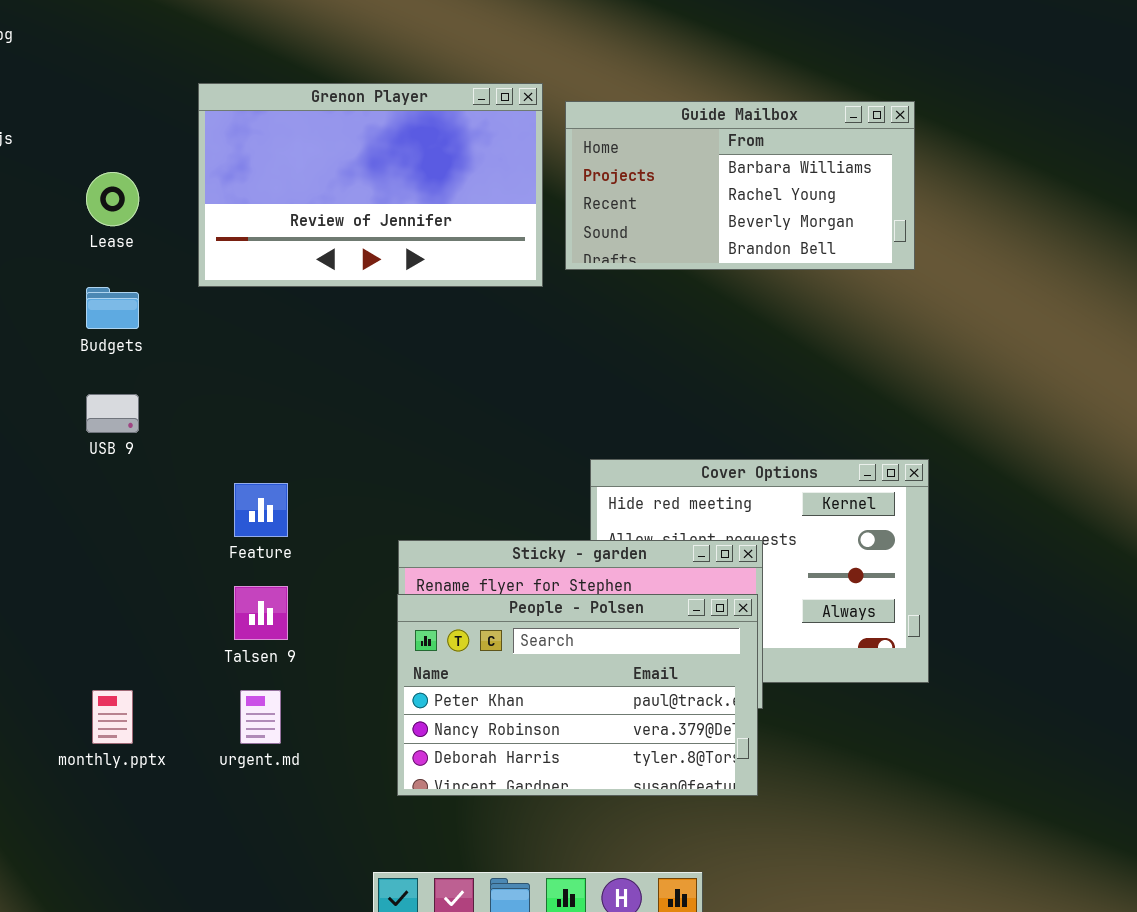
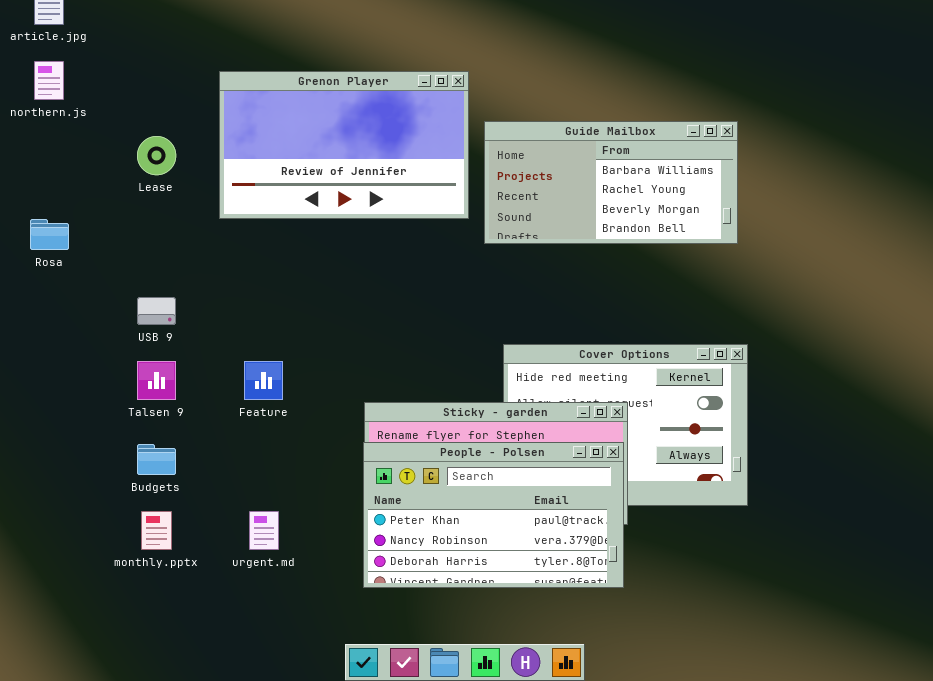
Guide Mailbox: [565,101,915,270] -> [484,121,738,244], moved
Budgets: [86,287,139,329] -> [137,444,176,475], moved
Talsen 9: [234,586,288,640] -> [137,361,176,400], moved

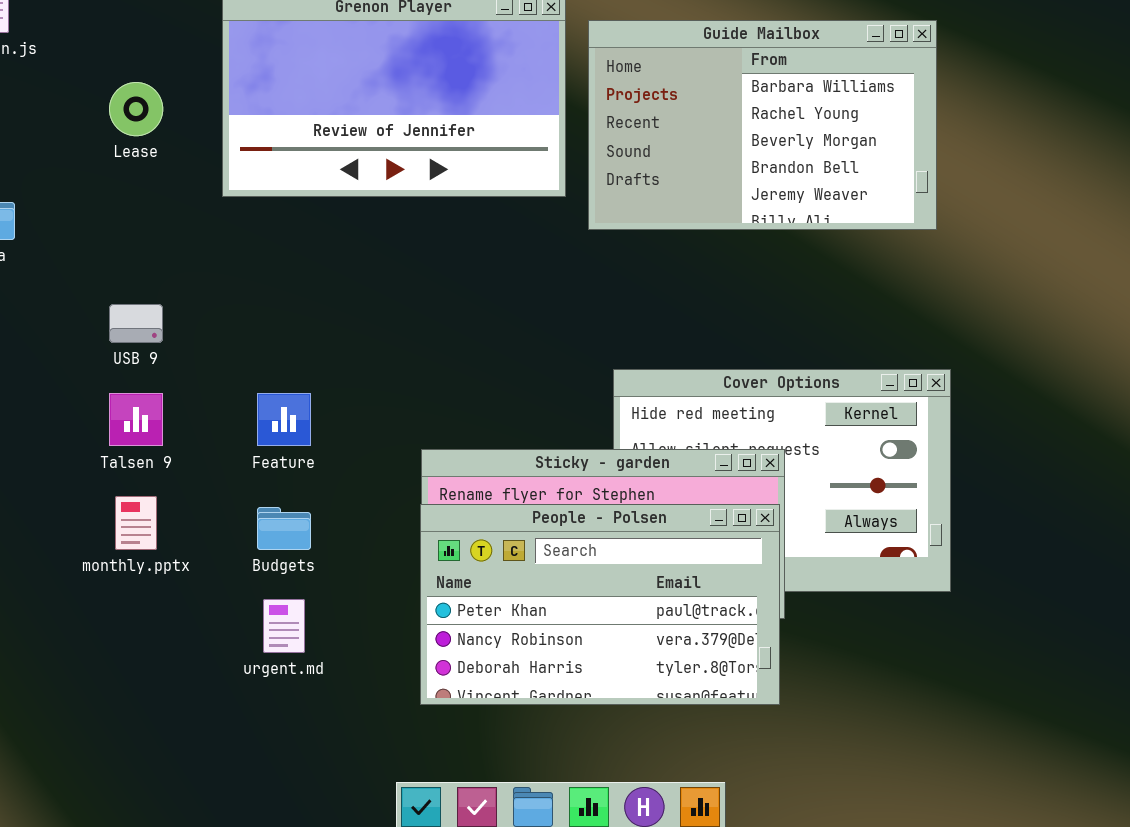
Guide Mailbox: [484,121,738,244] -> [588,20,937,230], resized
Budgets: [137,444,176,475] -> [257,507,311,550], moved
monthly.pptx: [141,511,172,550] -> [115,496,157,550], moved

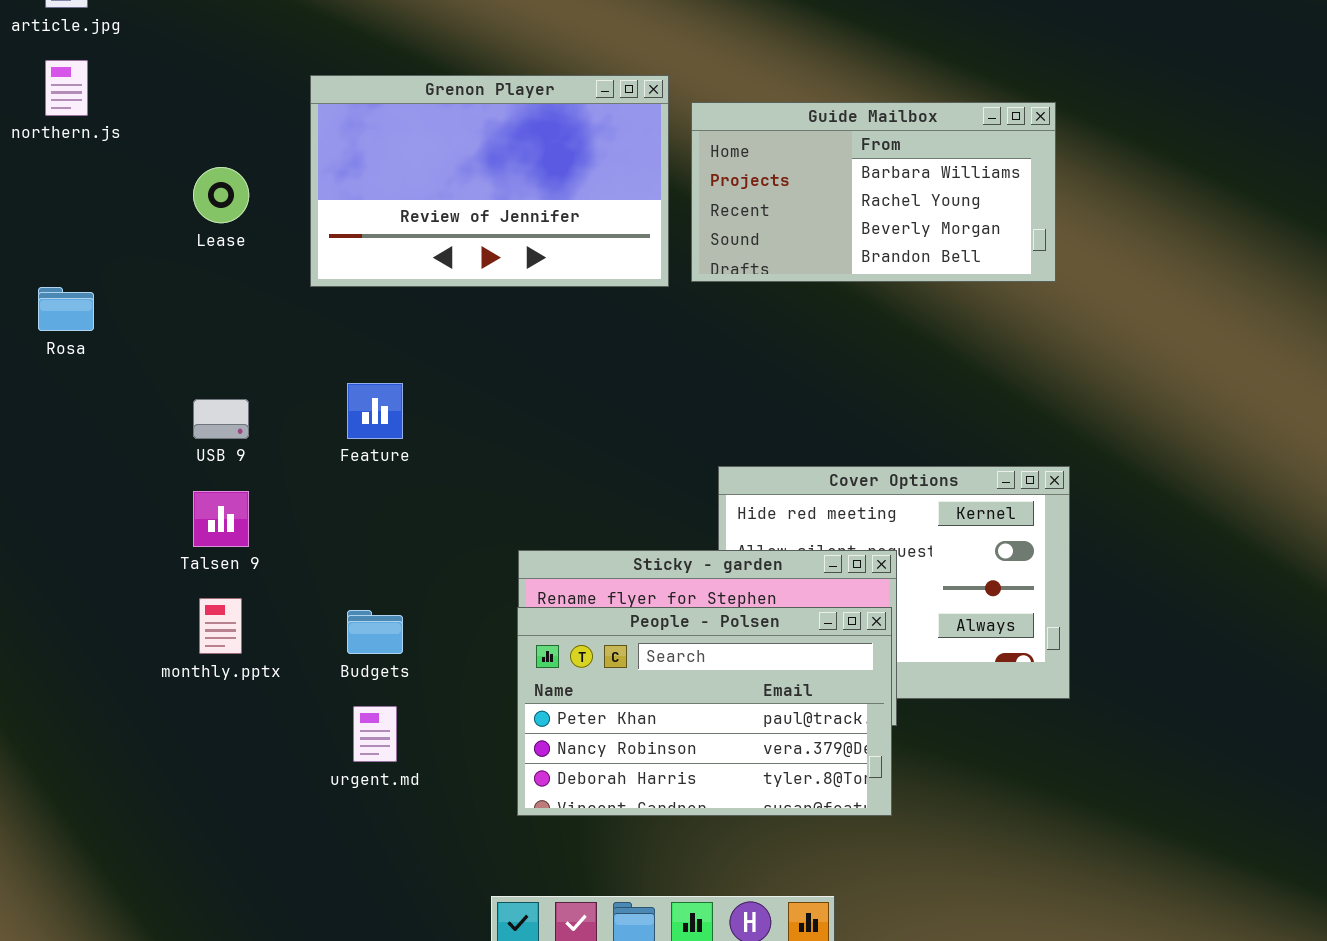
Guide Mailbox: [588,20,937,230] -> [691,102,1056,282], resized
Feature: [257,393,311,446] -> [347,383,403,439], moved

